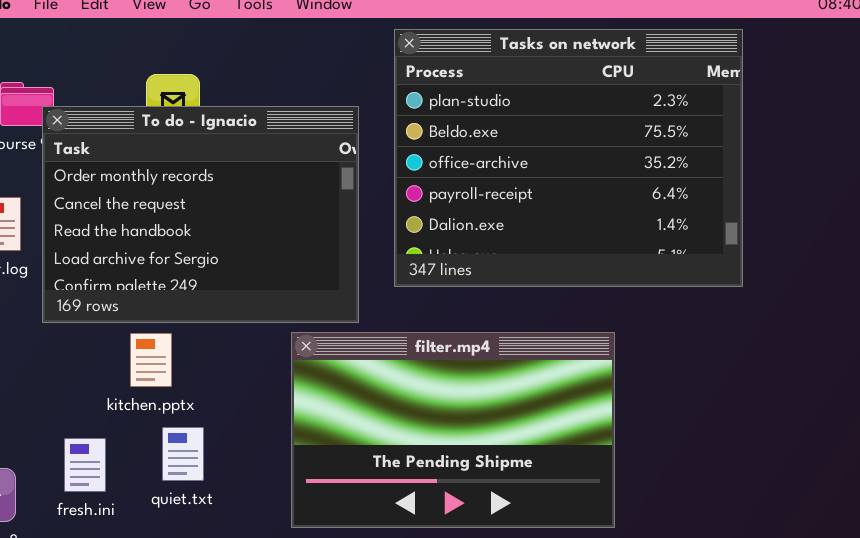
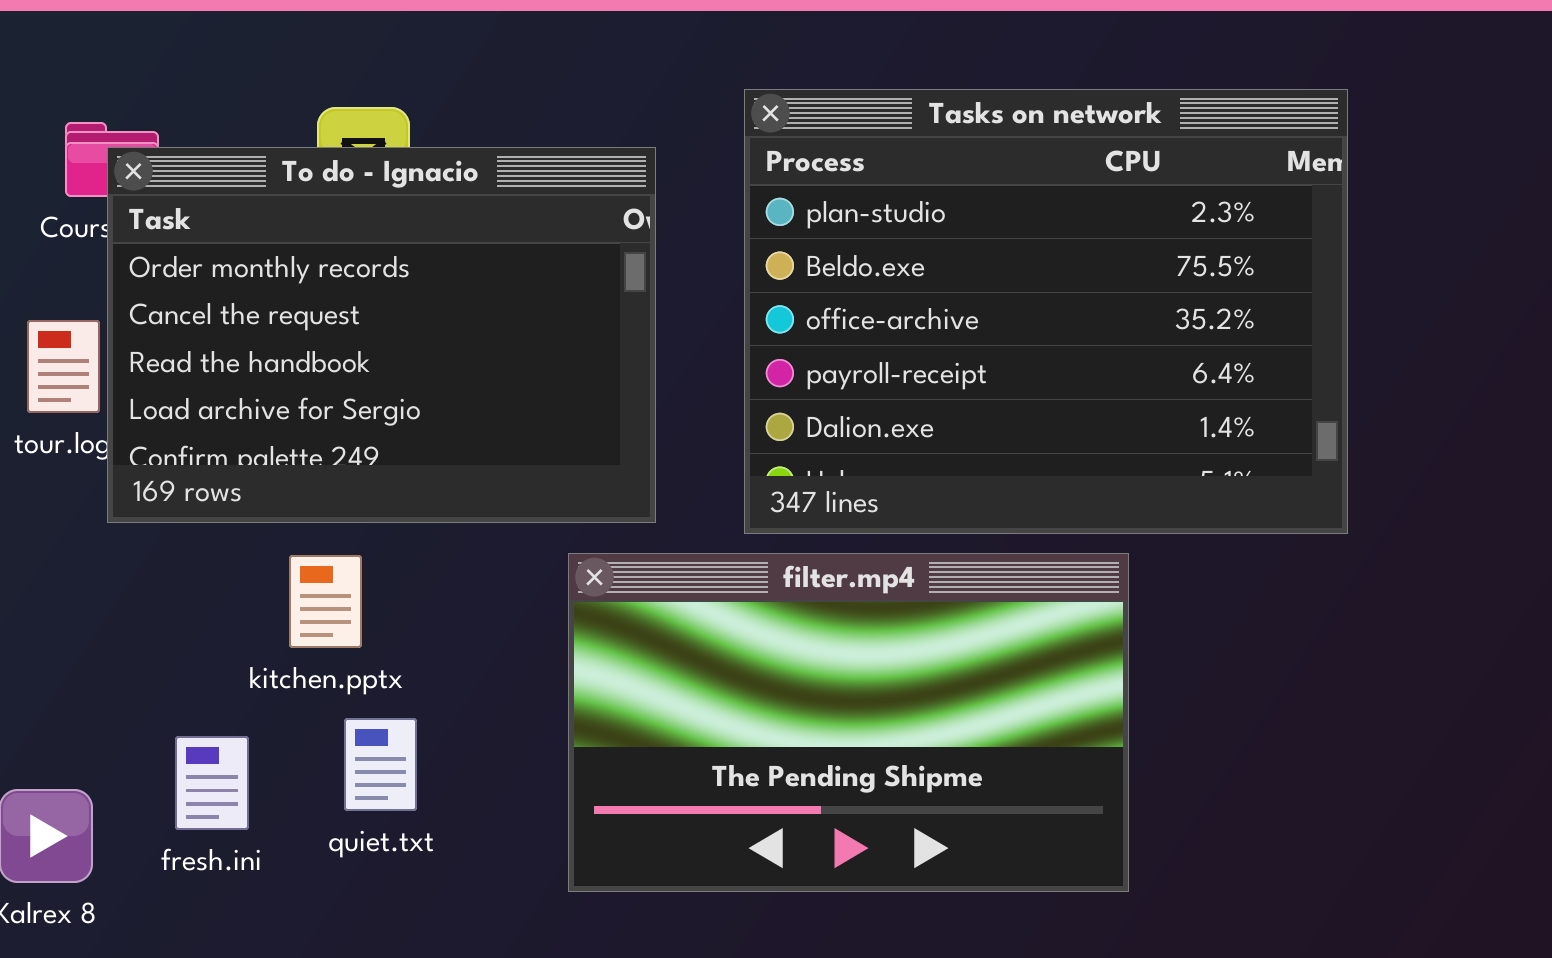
Tasks on network: [394,29,743,287] -> [744,89,1348,534], moved
To do - Ignacio: [42,106,359,323] -> [107,147,656,523], moved

